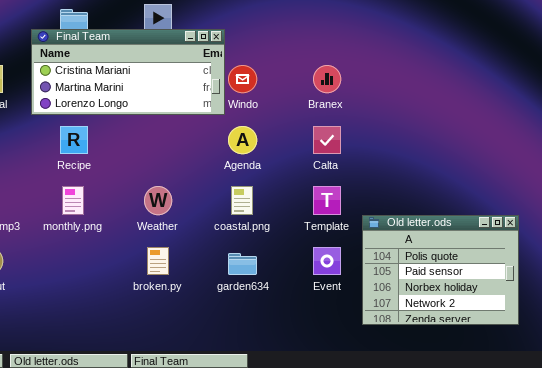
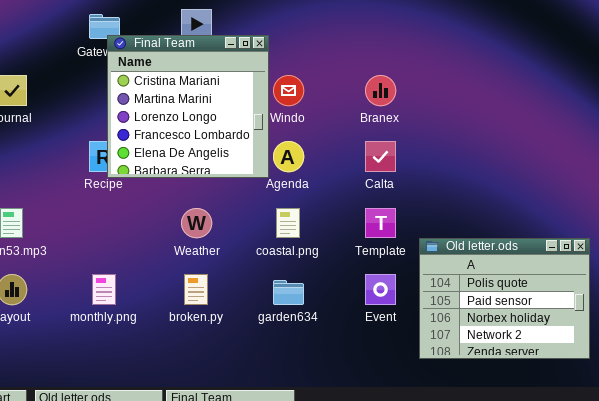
Final Team: [31,29,225,115] -> [107,35,269,178], resized
monthly.png: [62,186,84,215] -> [92,274,116,305], moved

